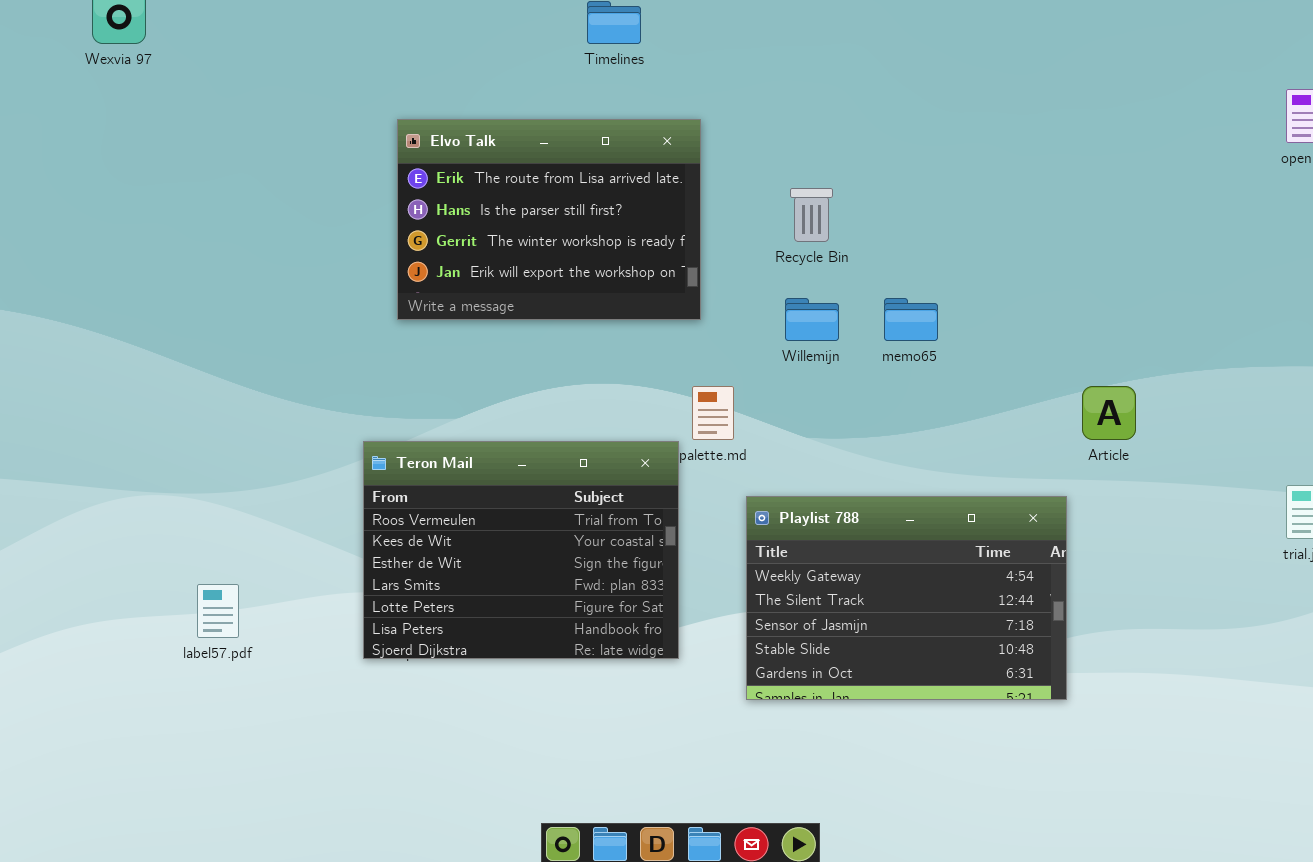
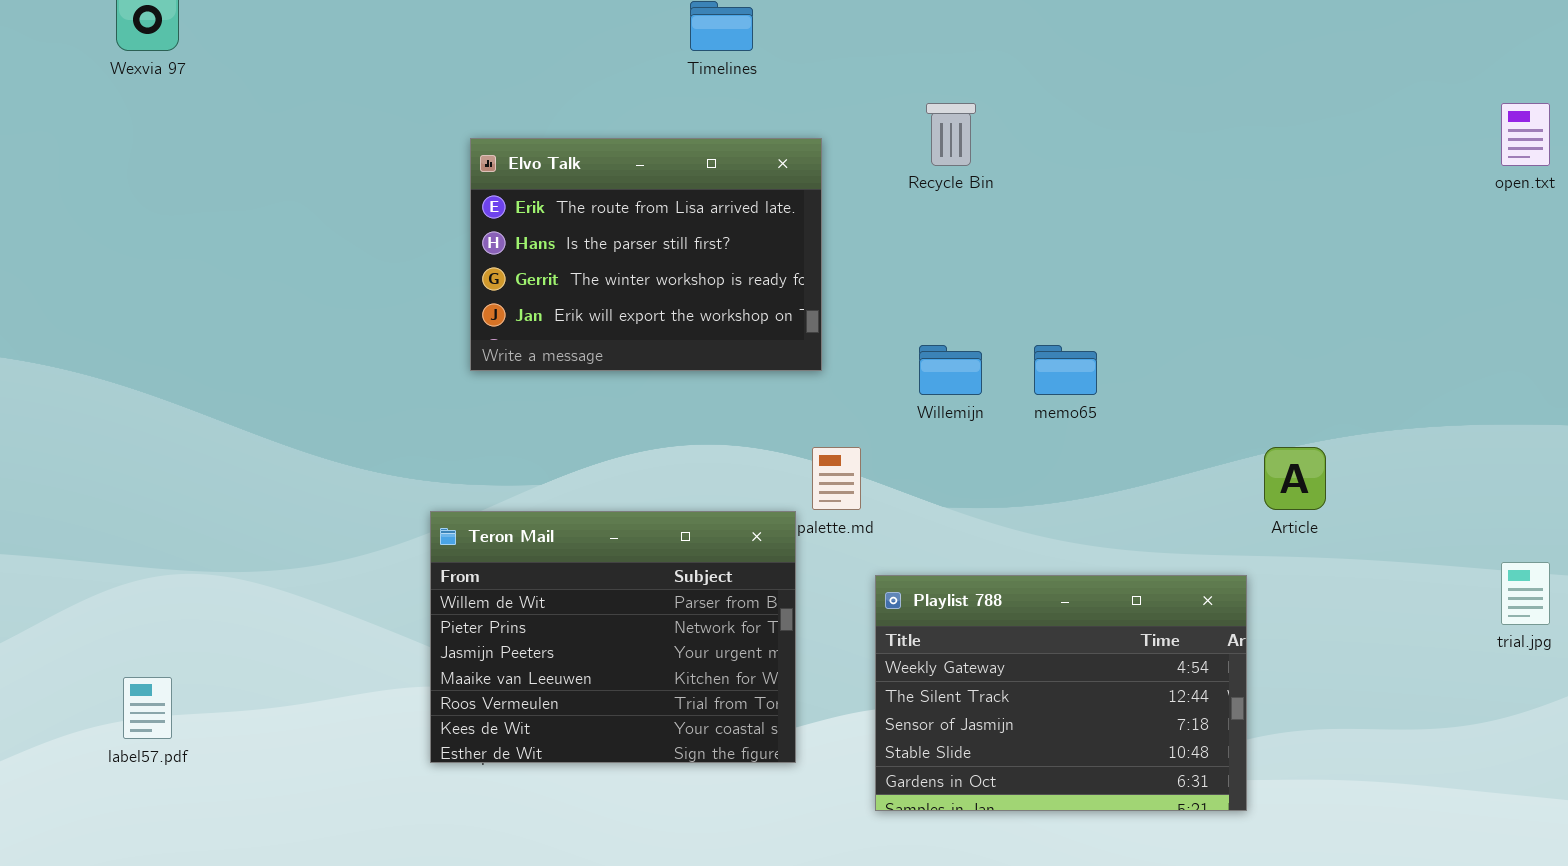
Recycle Bin: [790,188,833,242] -> [926,103,976,166], moved
Teron Mail: [363,441,679,659] -> [430,511,796,763], scrolled up 4 rows
label57.pdf: [197,584,239,638] -> [123,677,172,739], moved

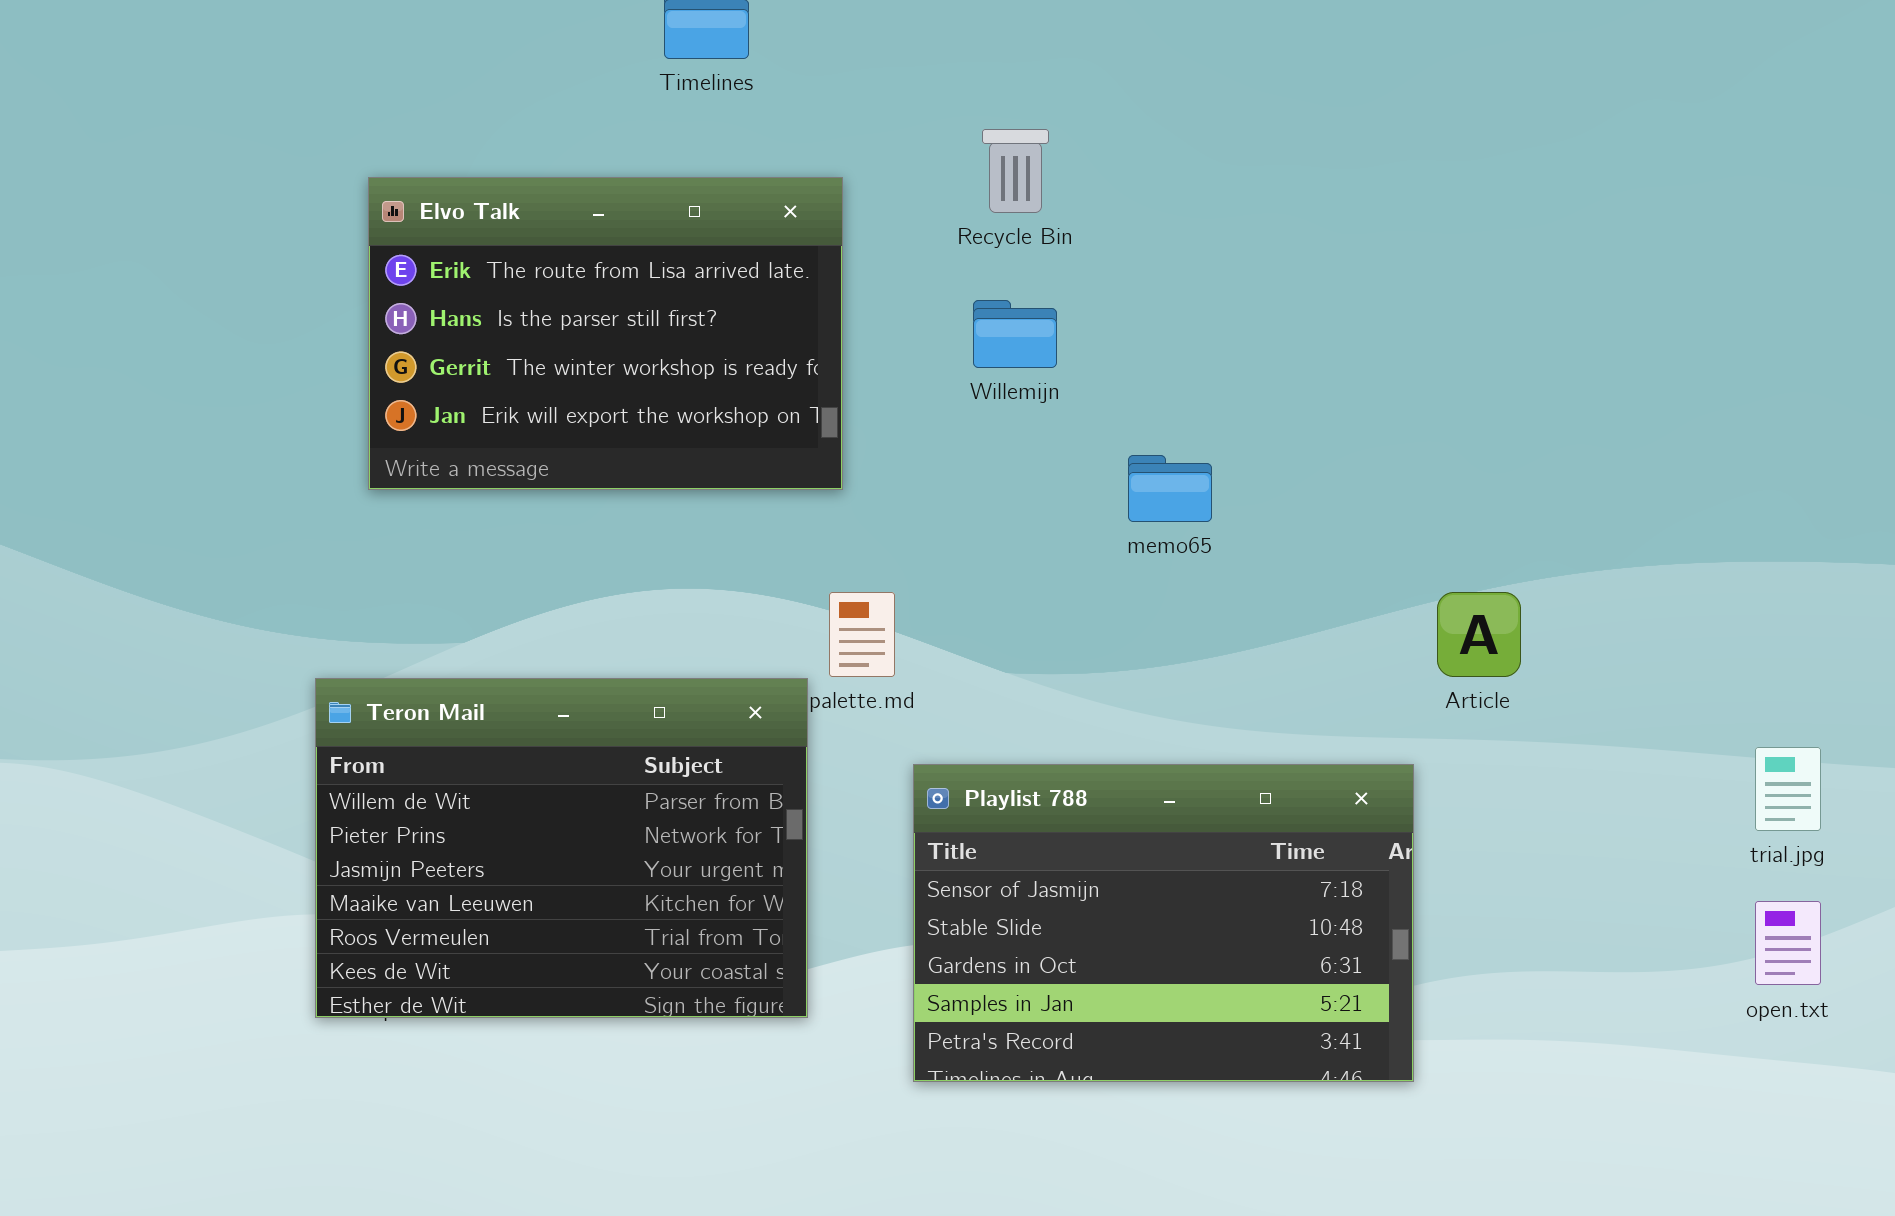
open.txt: [1501,103,1550,166] -> [1755,901,1821,985], moved
Willemijn: [919,345,982,395] -> [973,300,1057,368], moved
Playlist 788: [875,575,1247,811] -> [913,764,1414,1082], scrolled down 2 rows

